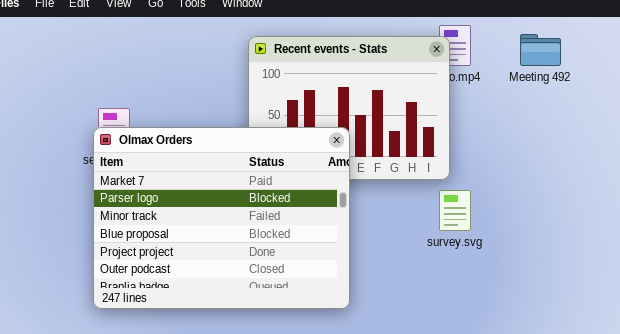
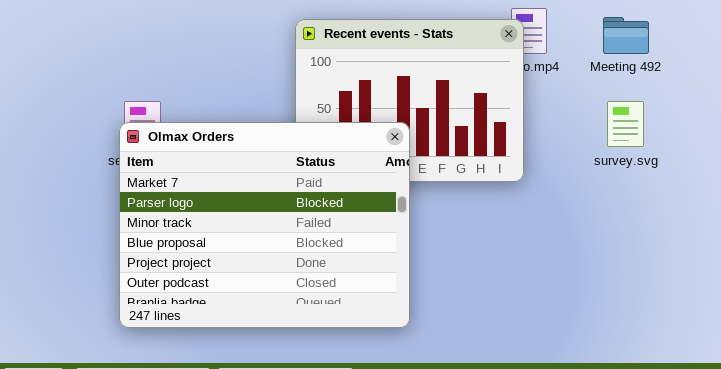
survey.svg: [439,190,471,231] -> [607,101,644,147], moved

